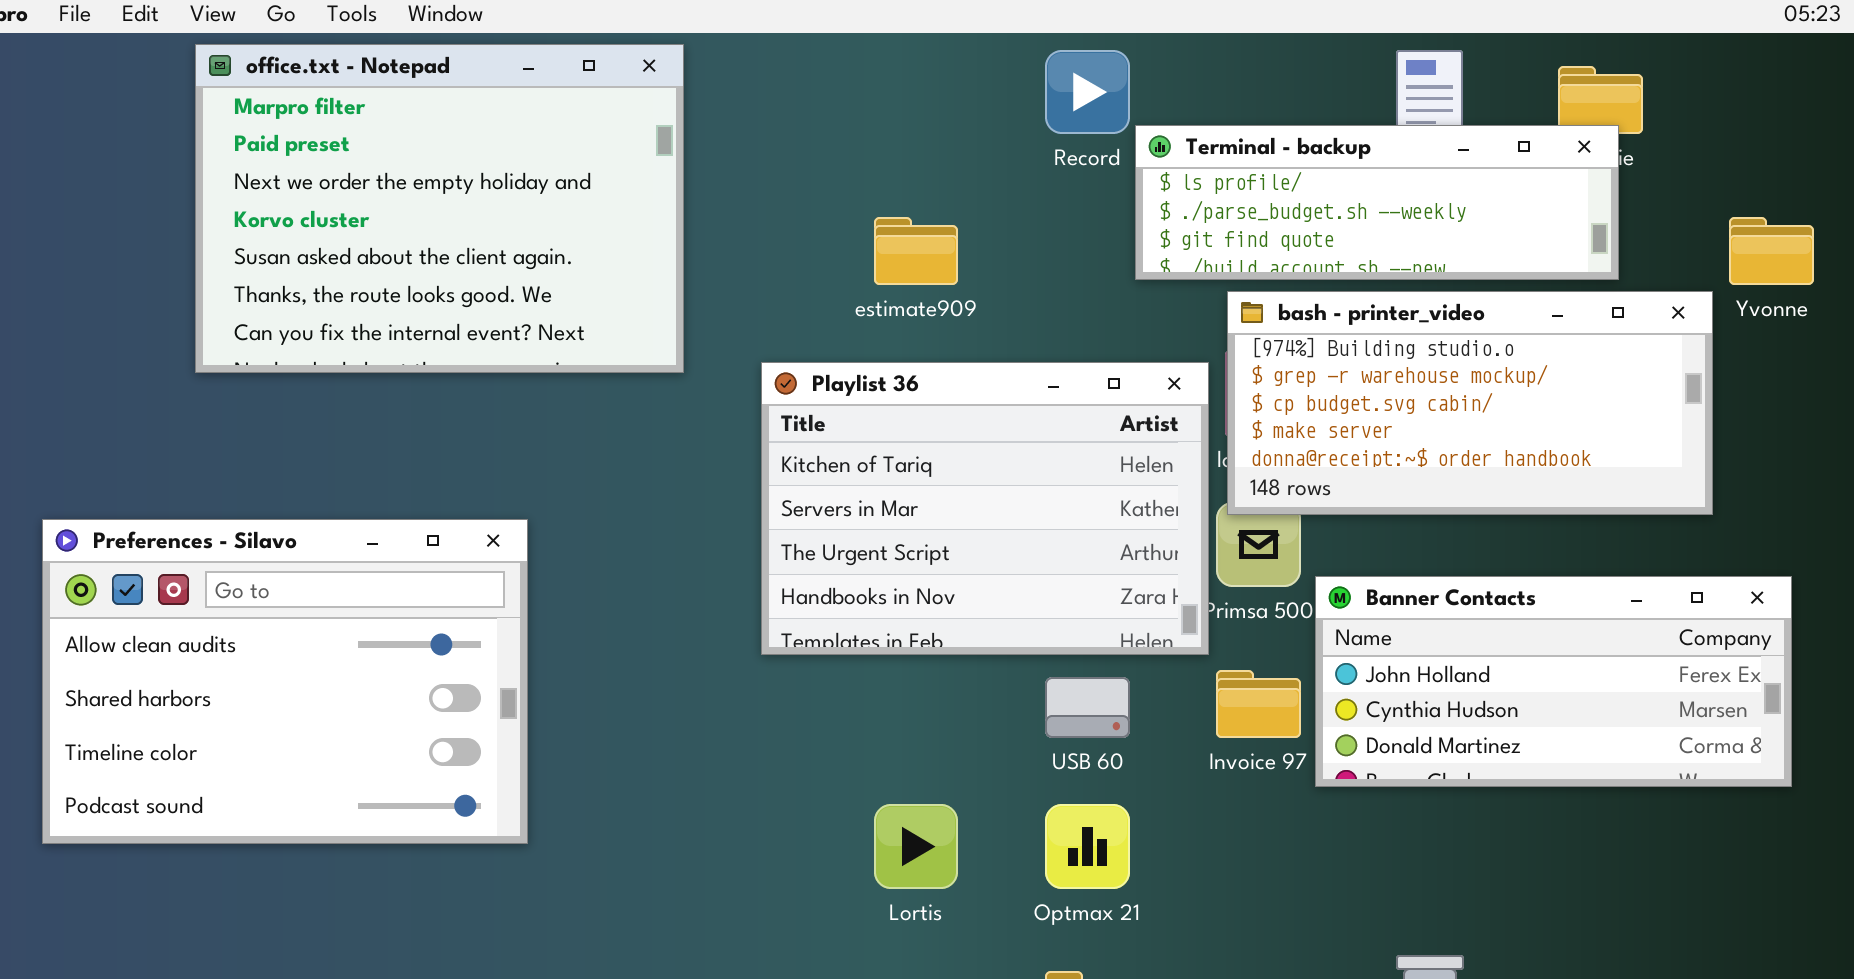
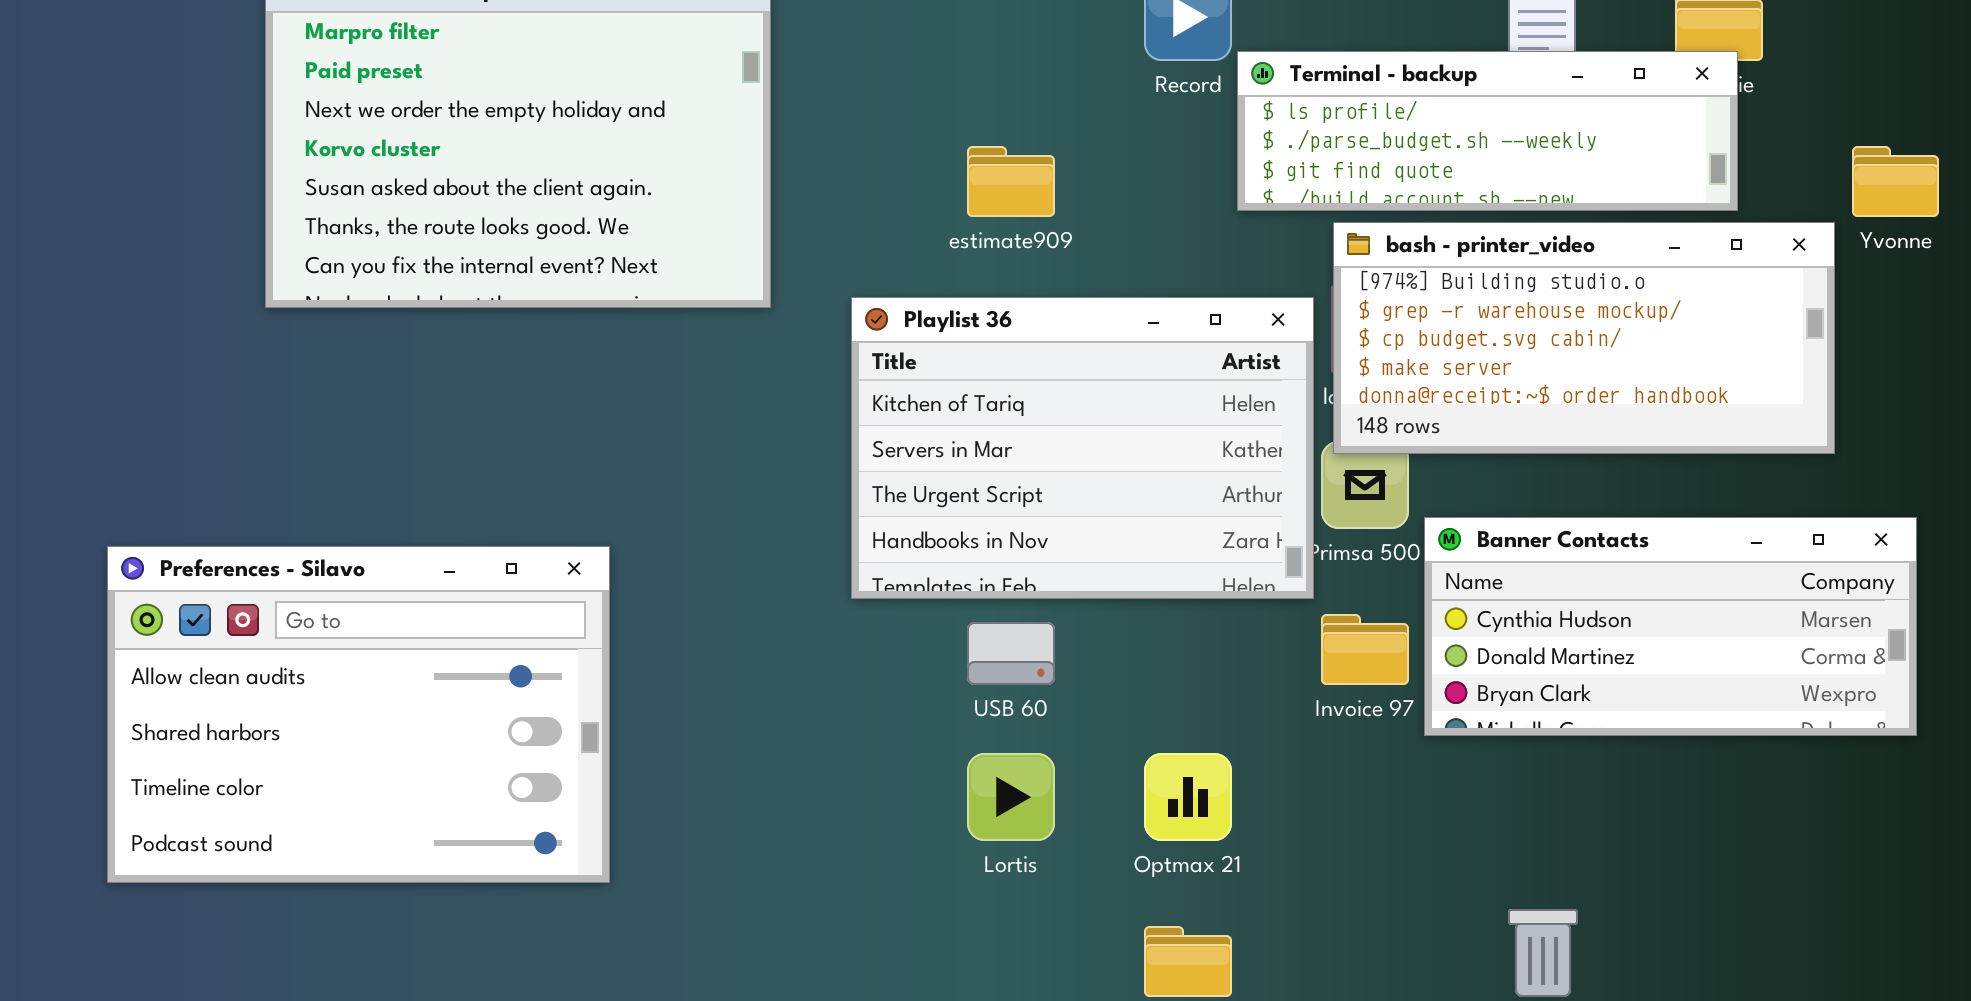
Preferences - Silavo: [42,519,528,844] -> [107,546,610,883], moved
Banner Contacts: [1315,576,1792,787] -> [1424,517,1917,736], scrolled down 1 row
USB 60: [1045,677,1130,738] -> [967,622,1055,685], moved

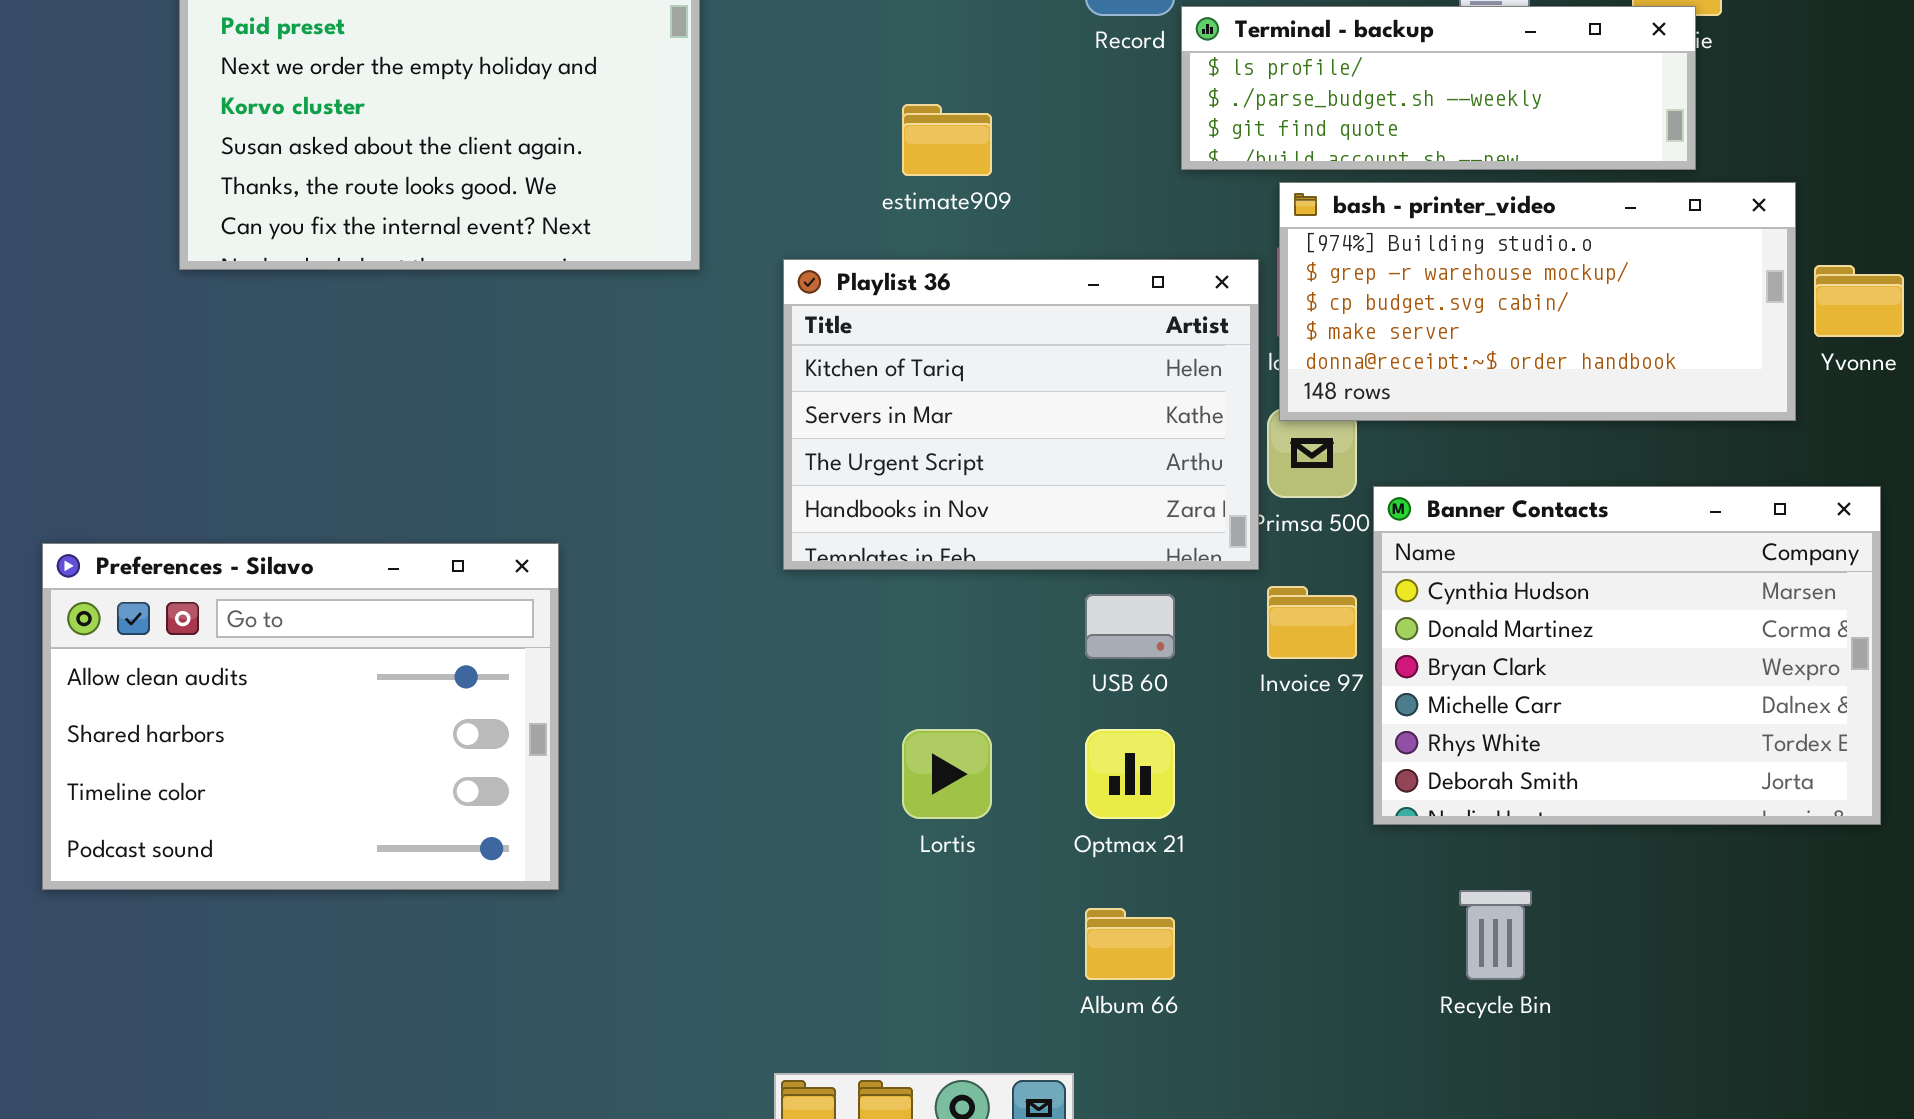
Yvonne: [1852,146,1939,217] -> [1814,265,1904,337], moved
Banner Contacts: [1424,517,1917,736] -> [1373,486,1881,825], resized
Preferences - Silavo: [107,546,610,883] -> [42,543,559,890], moved
USB 60: [967,622,1055,685] -> [1085,594,1175,659], moved

